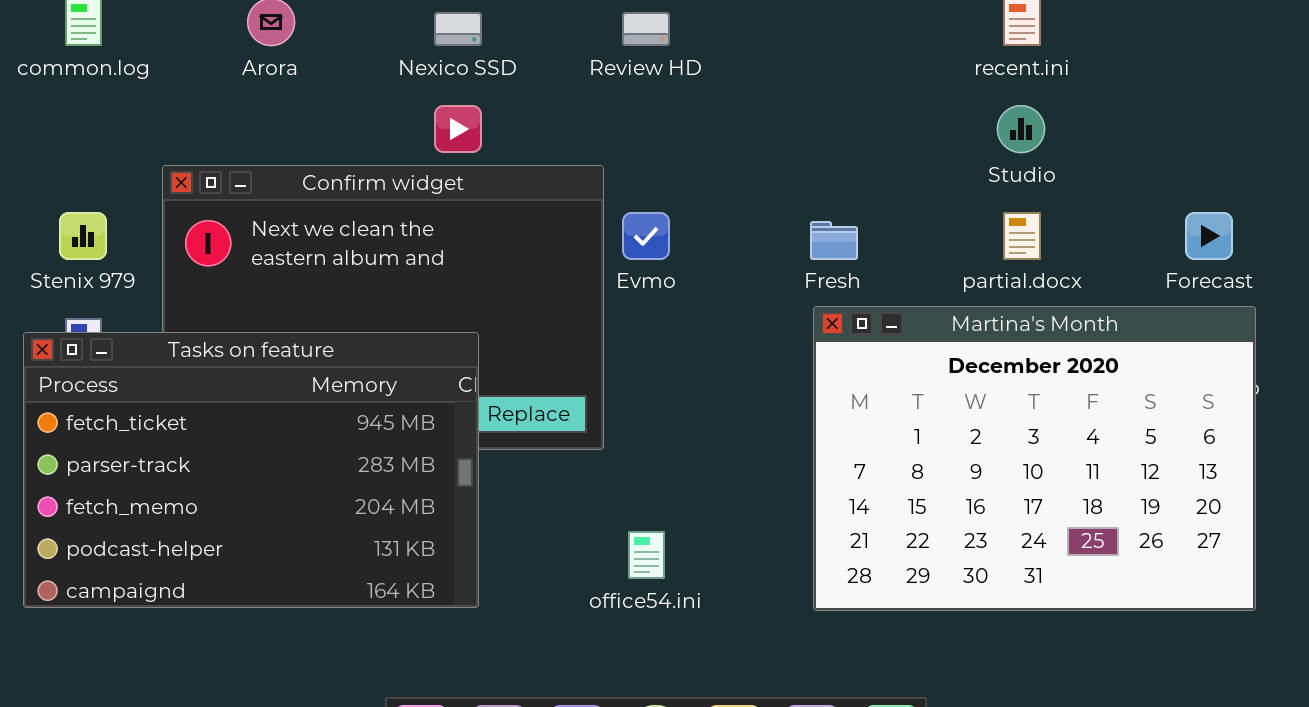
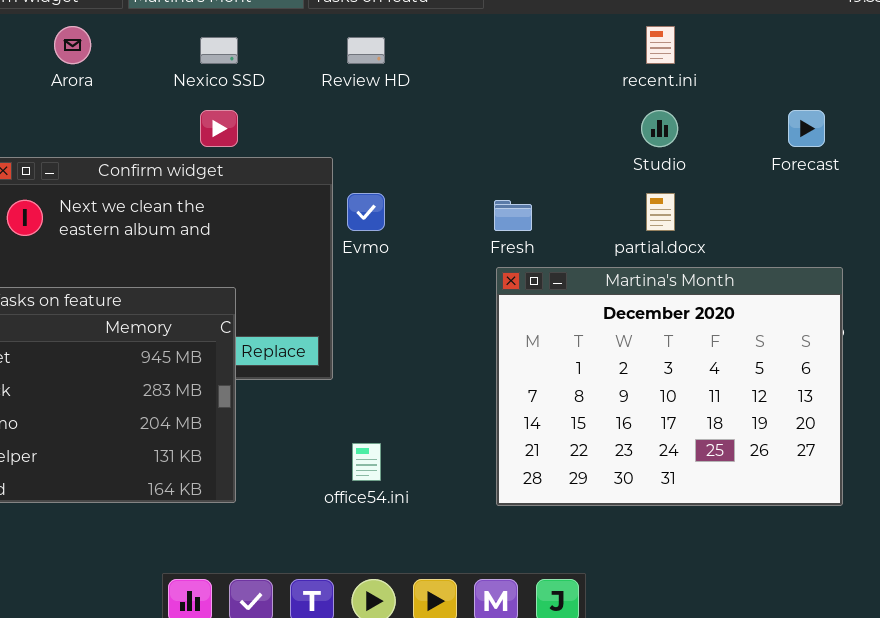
Forecast: [1185,212,1233,260] -> [788,110,825,147], moved

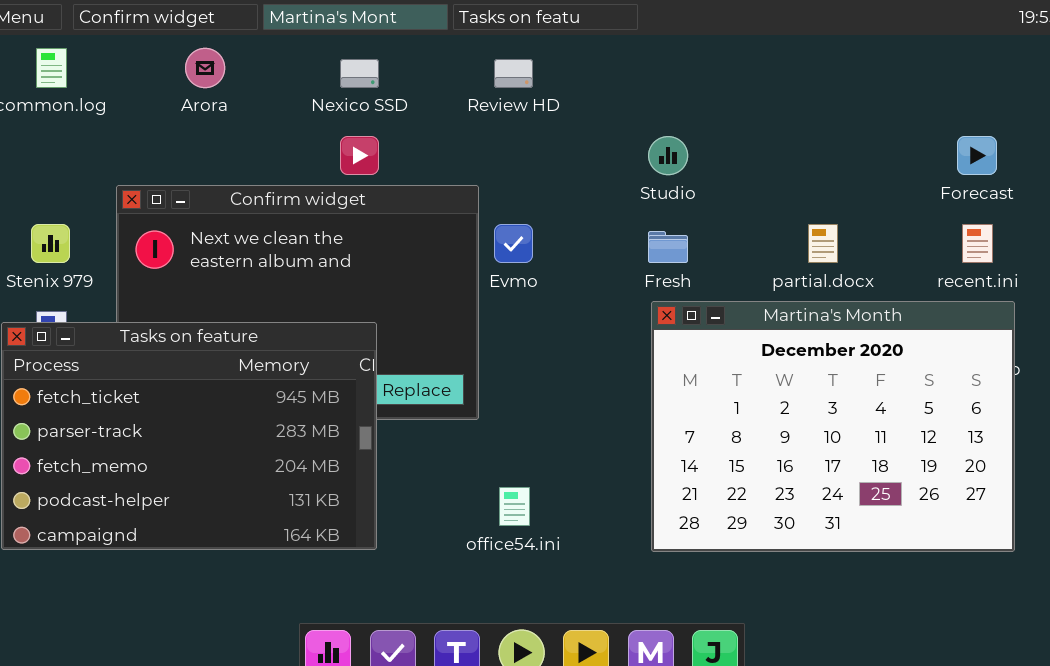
recent.ini: [646,26,675,64] -> [962,224,993,263], moved
Studio: [641,110,678,147] -> [648,136,688,175], moved

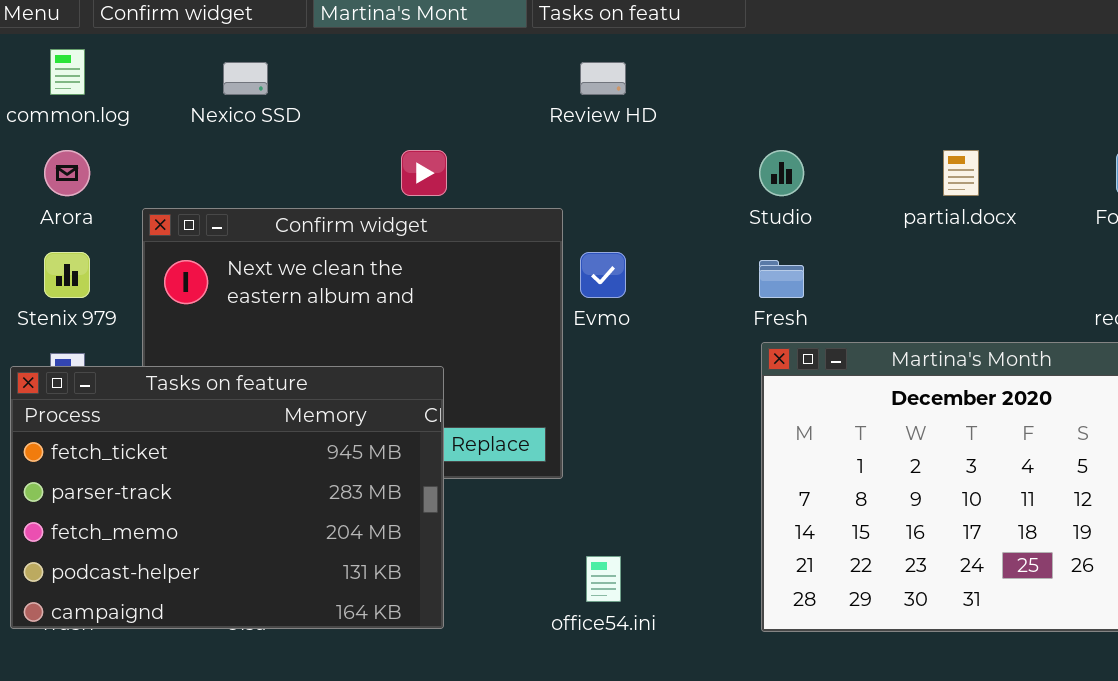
Arora: [185,48,225,88] -> [44,150,90,196], moved
Nexico SSD: [340,59,379,88] -> [223,62,268,95], moved
partial.docx: [808,224,838,263] -> [943,150,979,196], moved

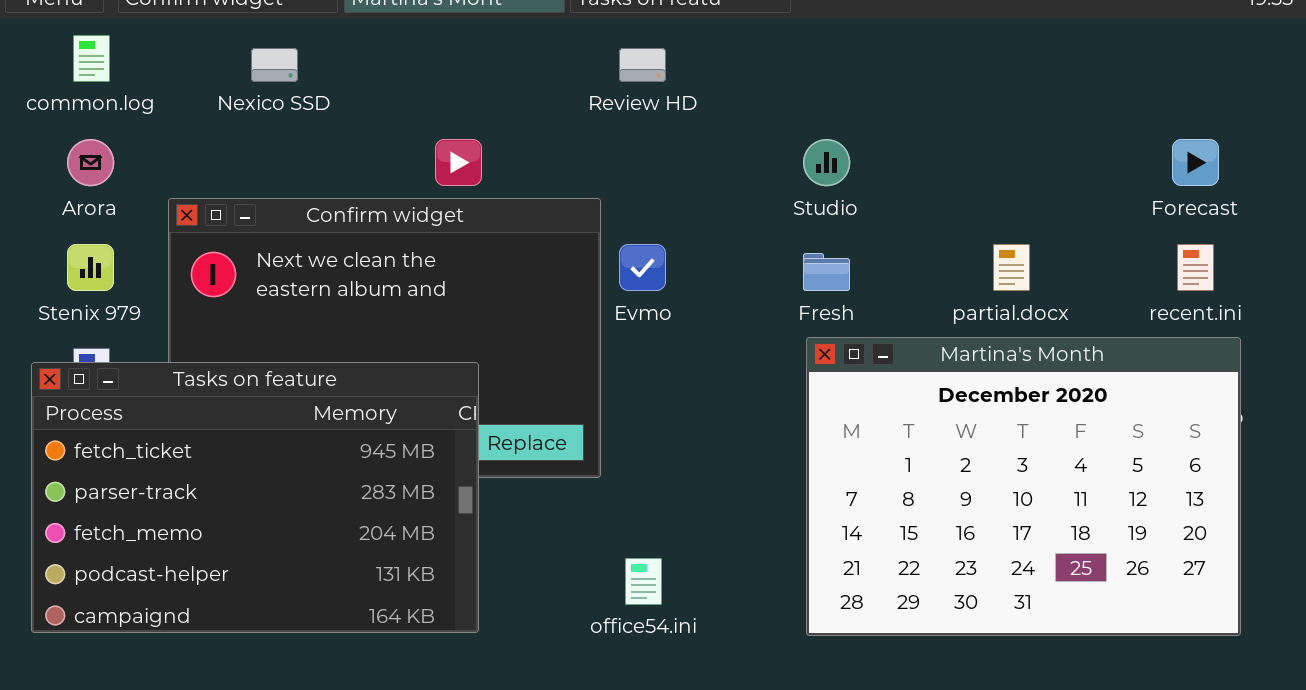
partial.docx: [943,150,979,196] -> [993,244,1030,291], moved

